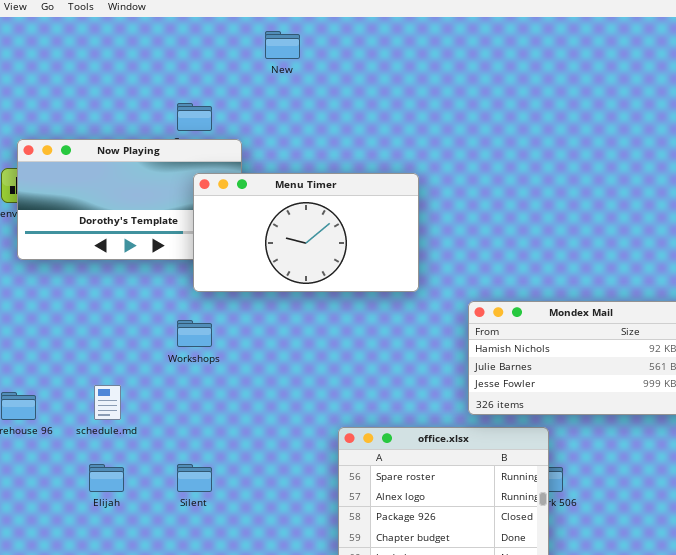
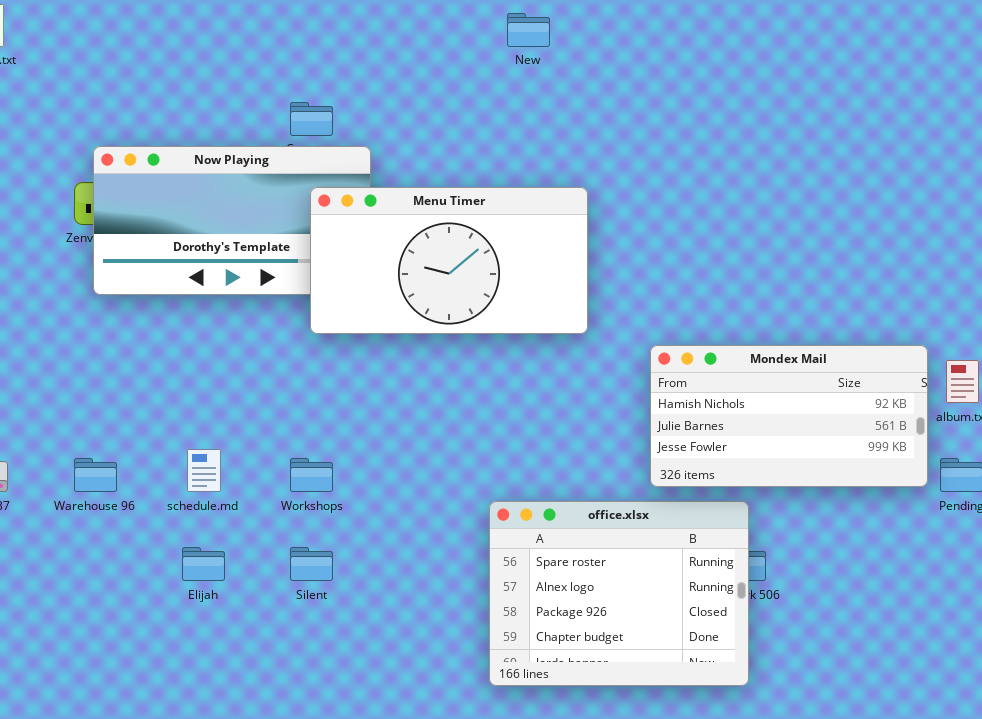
New: [265,31,300,59] -> [507,13,550,47], moved
Workshops: [177,320,212,347] -> [290,458,333,492], moved

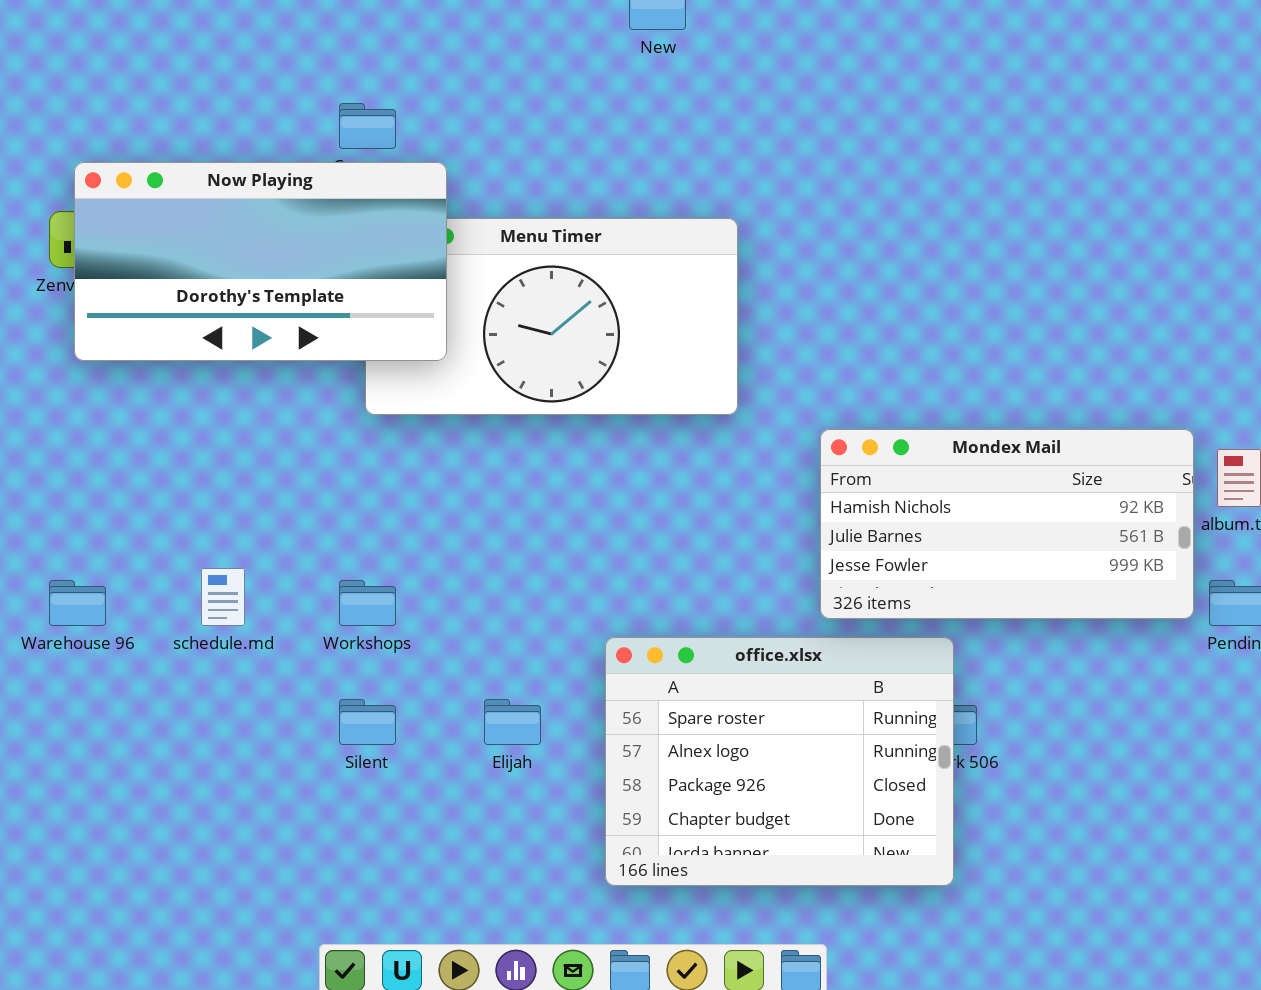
Now Playing: [93,146,371,295] -> [74,162,447,361], raised
Elijah: [182,547,225,581] -> [484,699,541,745], moved

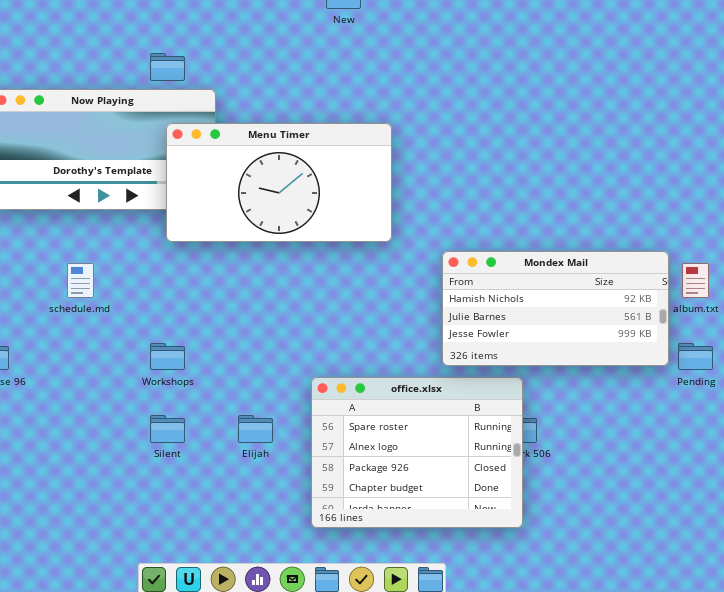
Menu Timer: [365,218,738,415] -> [166,123,392,242], raised
schedule.md: [201,568,245,626] -> [67,263,94,298], moved

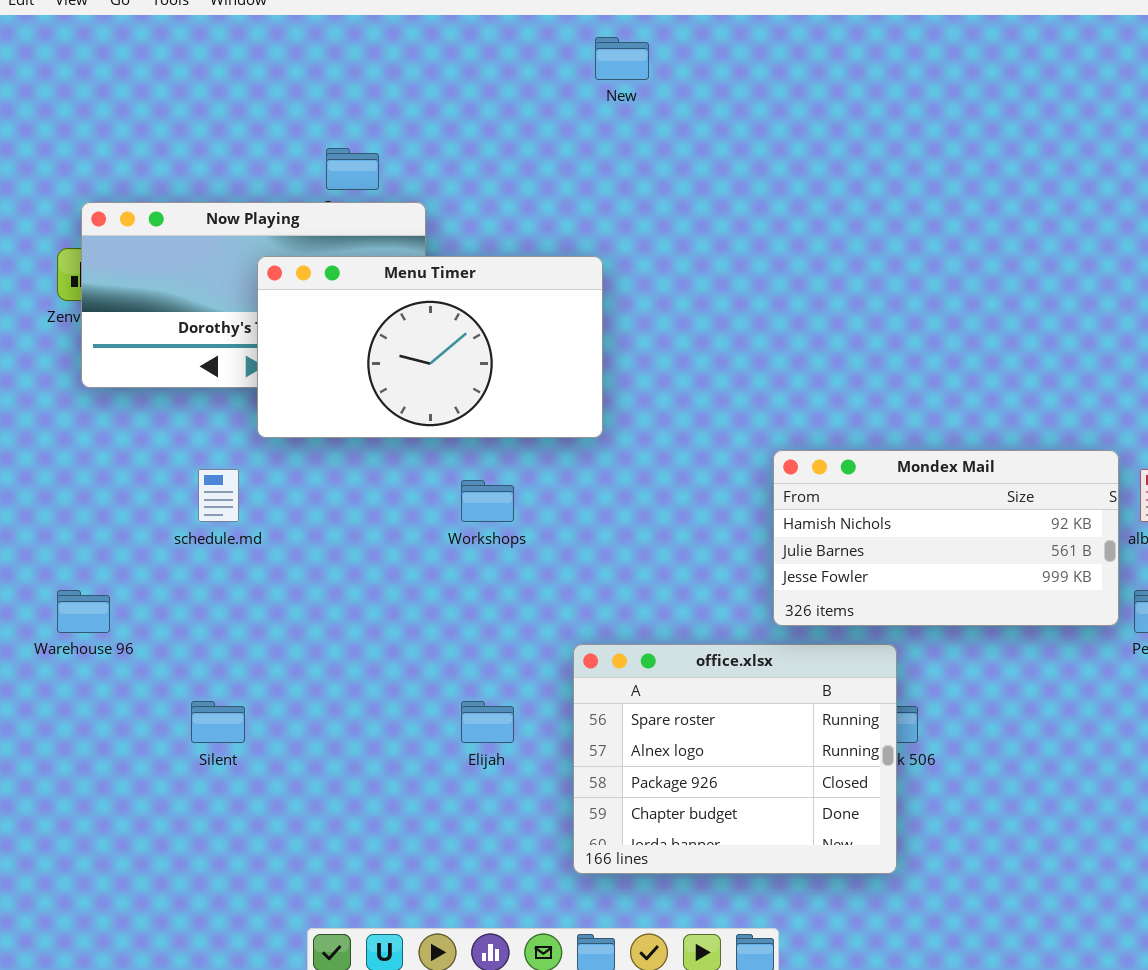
Menu Timer: [166,123,392,242] -> [257,256,603,438], moved
Workshops: [150,343,185,370] -> [461,480,514,522], moved
Silent: [150,415,185,443] -> [191,701,245,743], moved

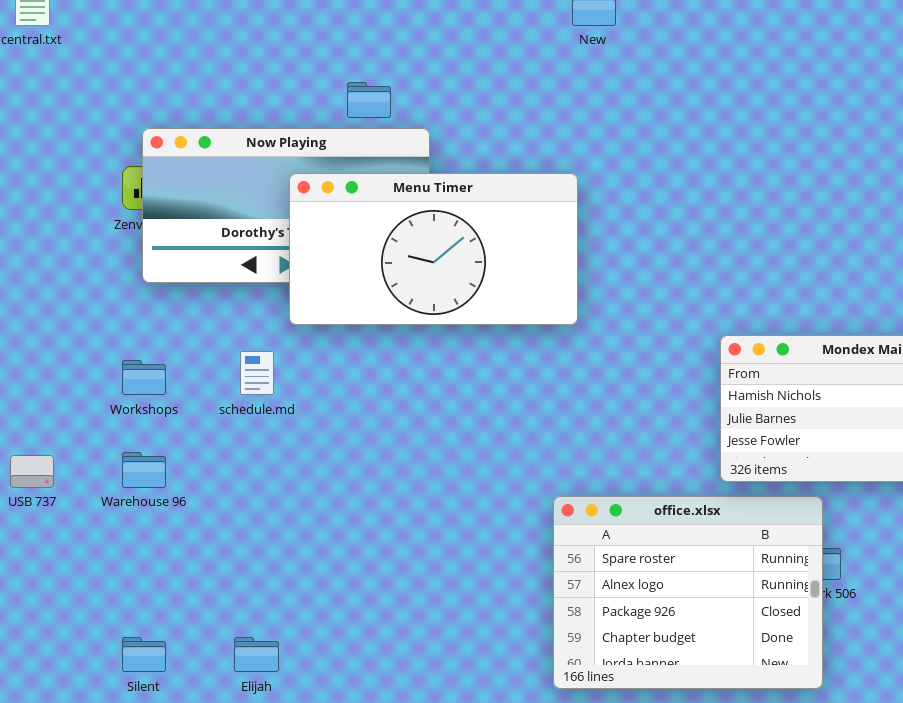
Workshops: [461,480,514,522] -> [122,360,166,395], moved
Silent: [191,701,245,743] -> [122,637,166,672], moved
Elijah: [461,701,514,743] -> [234,637,279,672], moved

